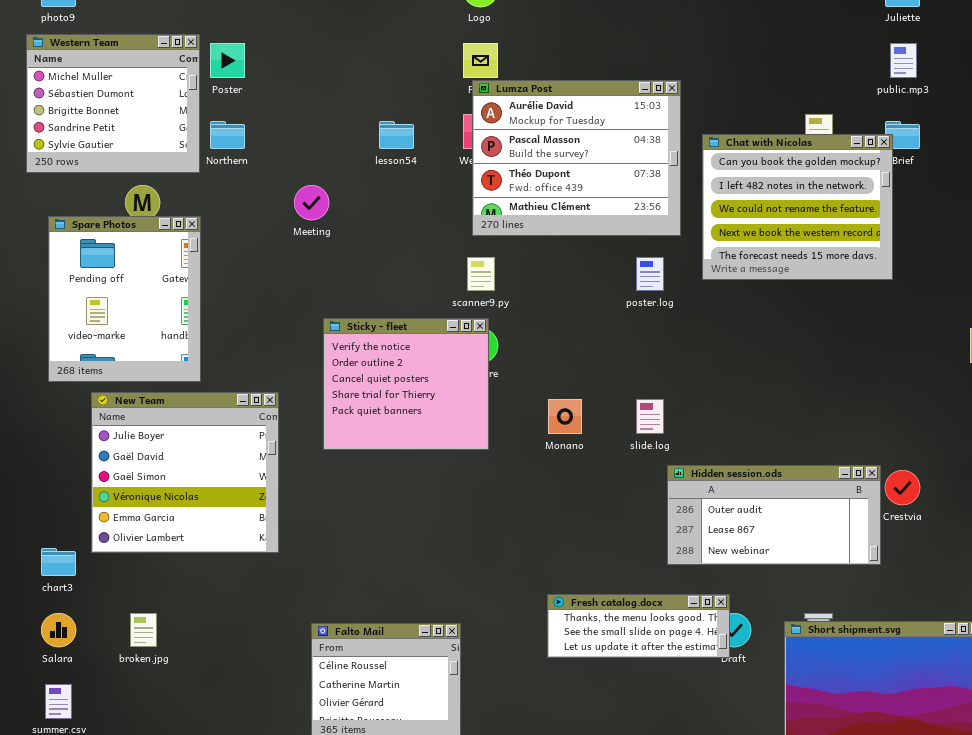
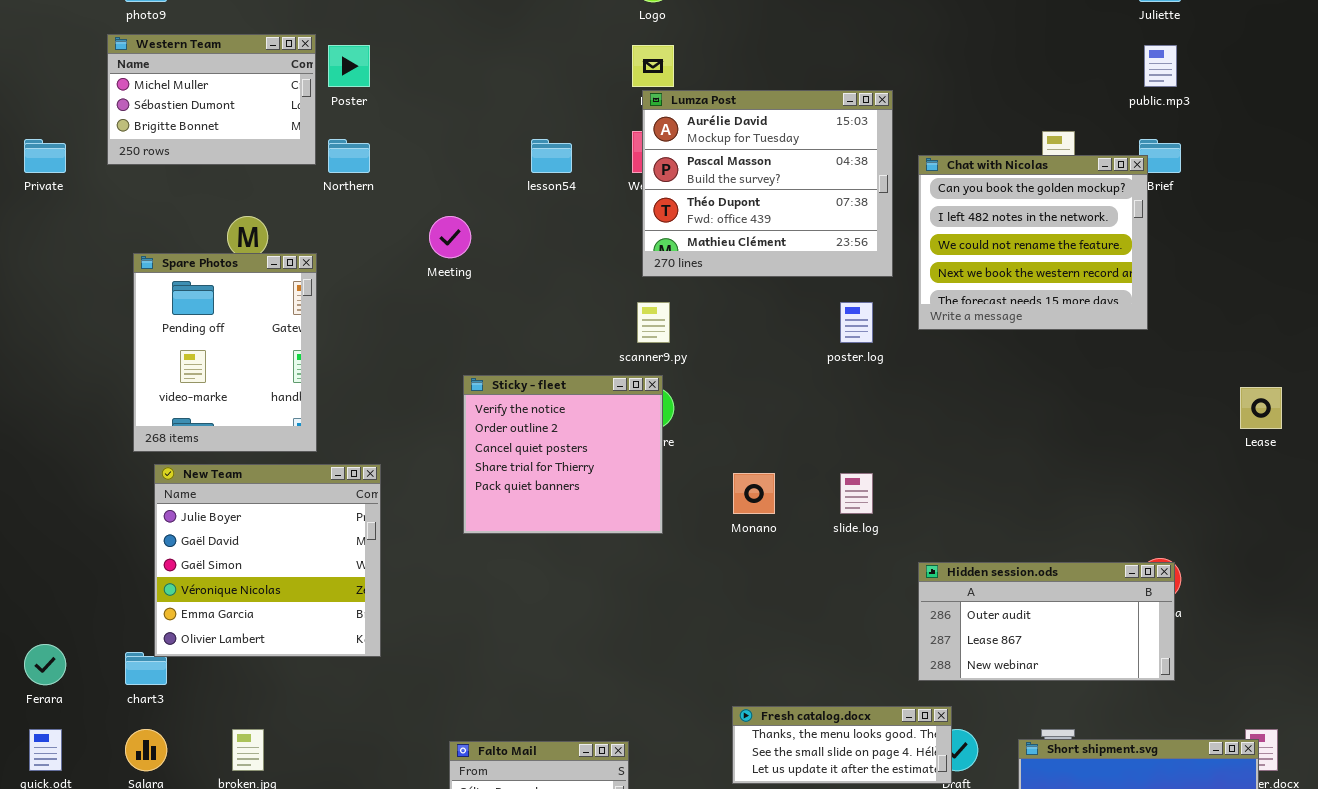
Western Team: [26,34,200,173] -> [107,34,316,165], resized
New Team: [91,392,279,553] -> [154,464,381,657], moved
Hidden session.ods: [667,465,881,565] -> [918,562,1175,681], moved

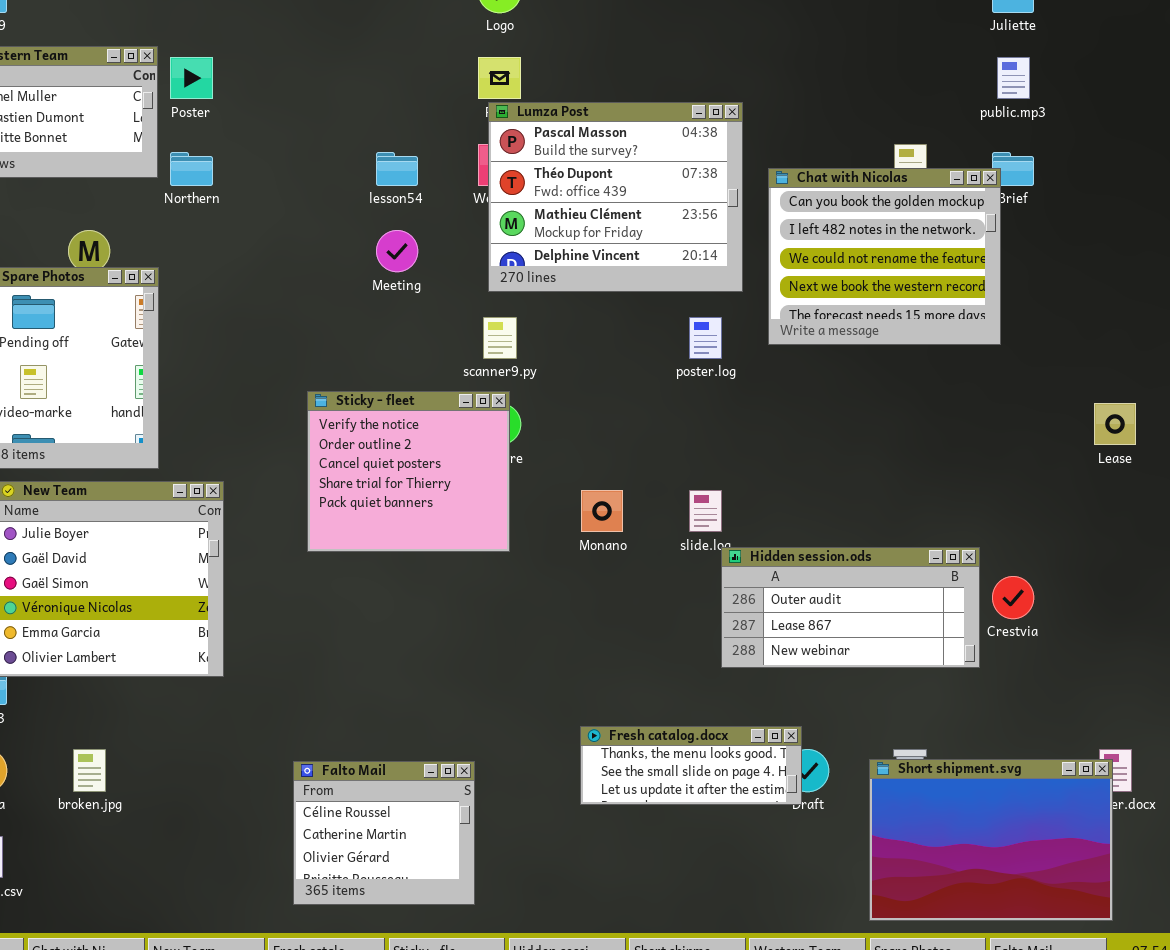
Lumza Post: [642,90,893,277] -> [488,102,743,292], scrolled down 1 row
Meeting: [429,216,471,258] -> [376,230,418,272], moved
Hidden session.ods: [918,562,1175,681] -> [721,547,980,668], moved

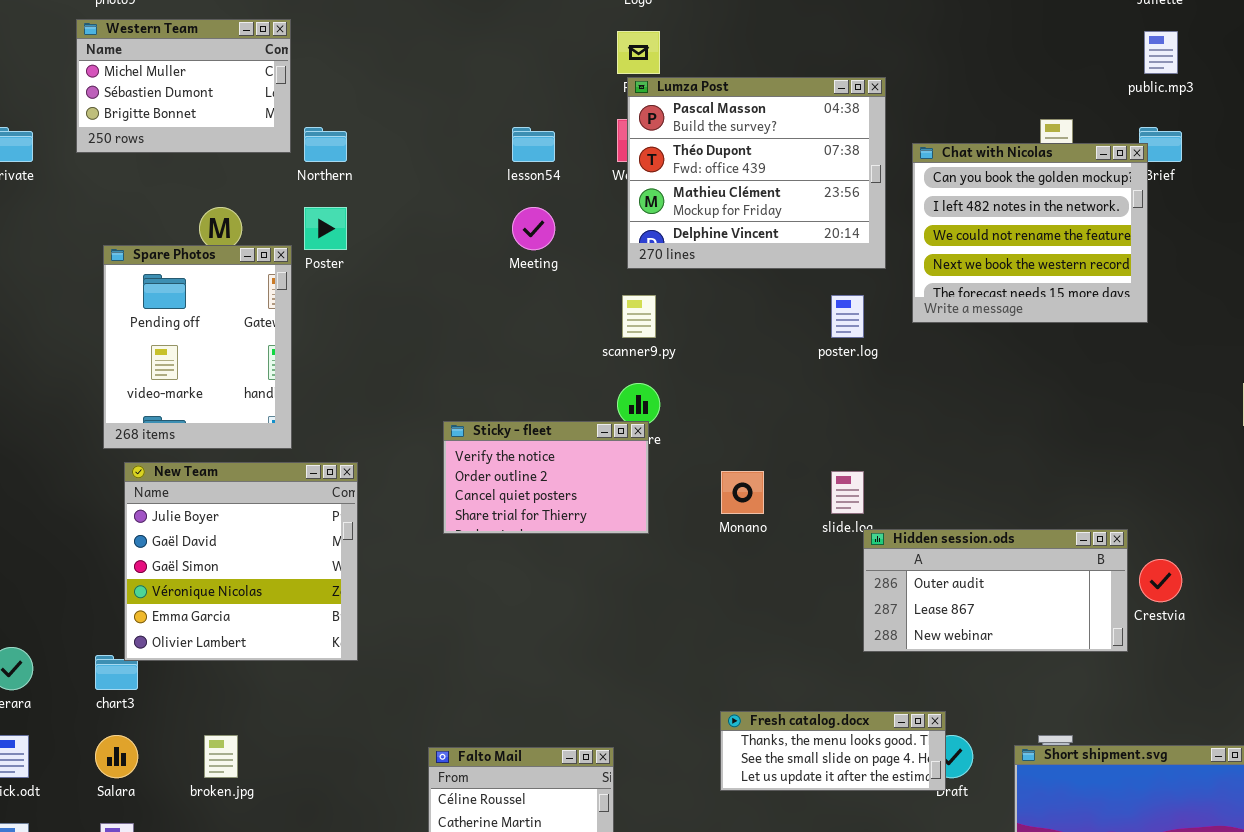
Poster: [170,57,213,99] -> [304,207,347,250], moved
Sticky - fleet: [307,391,510,552] -> [443,421,649,534], resized

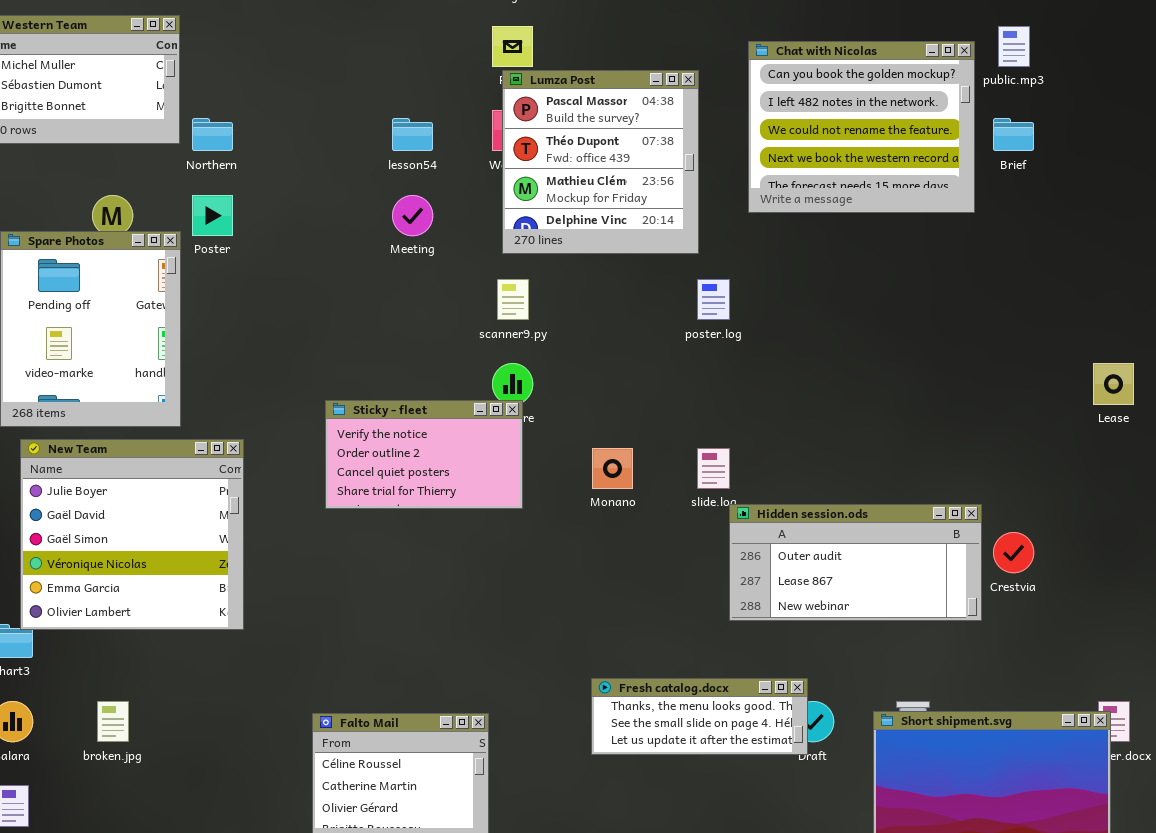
Lumza Post: [627,77,886,269] -> [502,70,699,254], resized
Chat with Nicolas: [912,143,1148,323] -> [748,41,975,213], moved

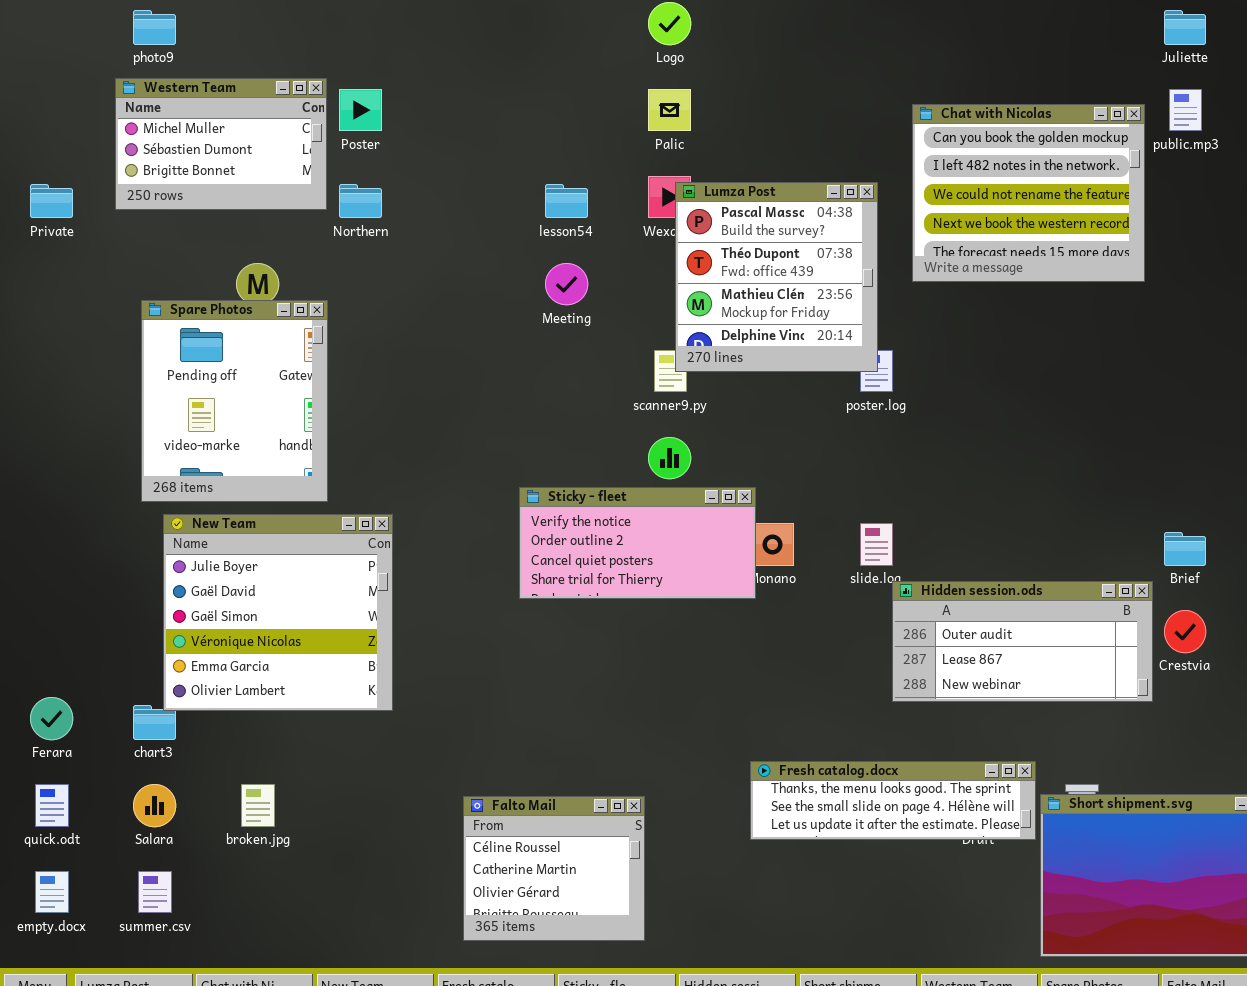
Lumza Post: [502,70,699,254] -> [675,182,878,372], moved
Brief: [993,118,1034,151] -> [1164,532,1206,566], moved
Poster: [192,195,233,236] -> [339,89,382,131], moved
Sticky - fleet: [325,400,523,509] -> [519,487,756,599], moved, resized
Fresh catalog.docx: [591,678,808,755] -> [750,761,1036,840], resized

